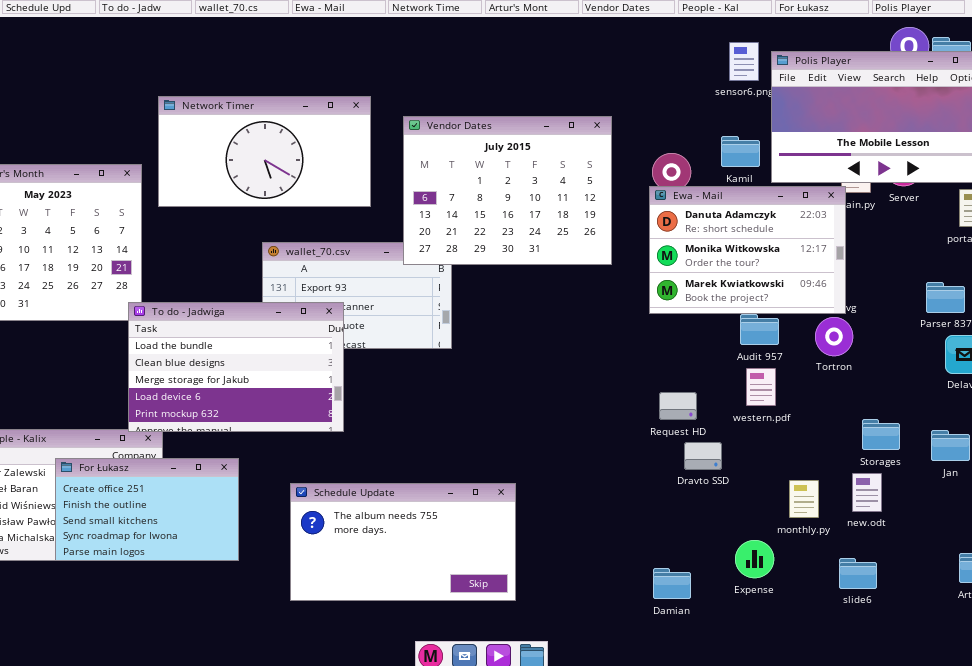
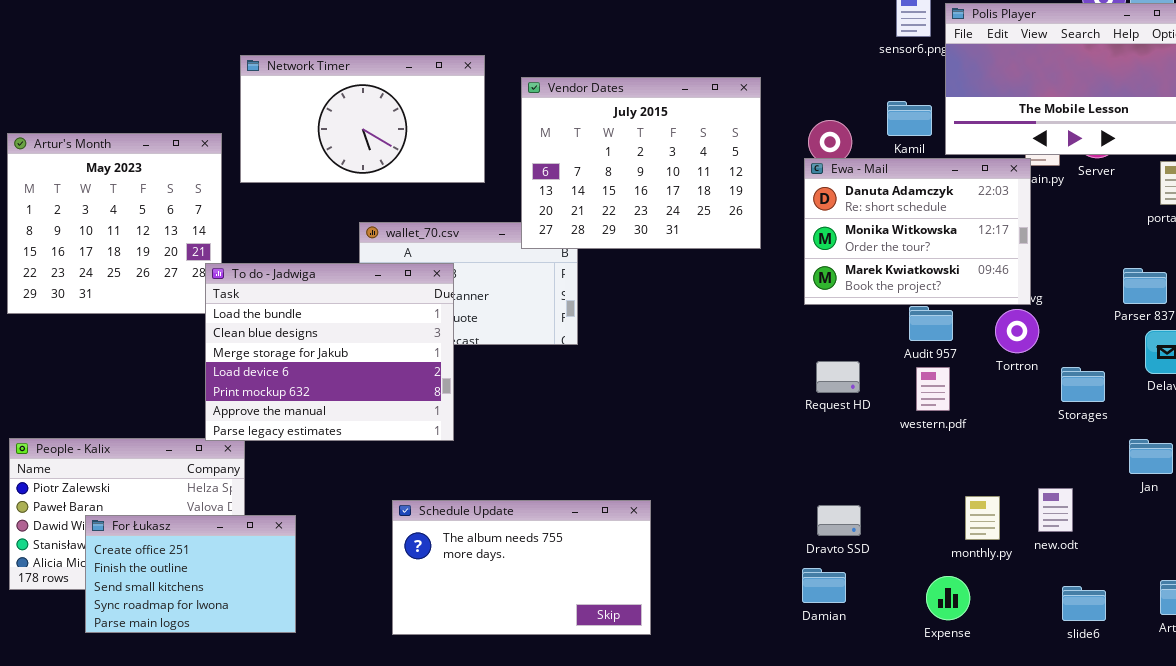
To do - Jadwiga: [128,302,344,432] -> [205,263,454,441], resized
Request HD: [659,392,697,420] -> [816,361,860,393], moved
Storages: [862,419,900,450] -> [1061,367,1105,402], moved
Dravto SSD: [684,442,722,470] -> [817,505,861,536], moved
For Łukasz: [55,458,239,561] -> [85,515,296,633], moved
Expense: [735,540,774,578] -> [926,576,970,620], moved
slide6: [839,558,877,589] -> [1062,586,1106,621], moved
Damian: [653,568,691,599] -> [802,568,846,603], moved

